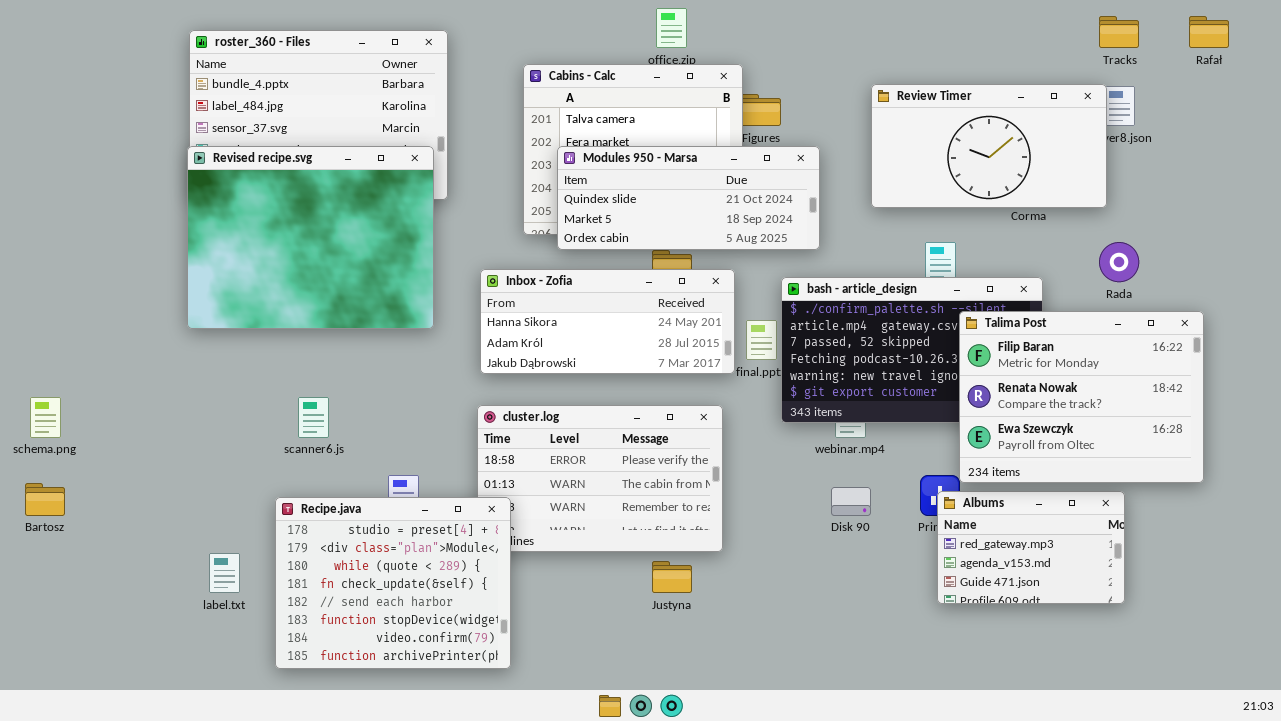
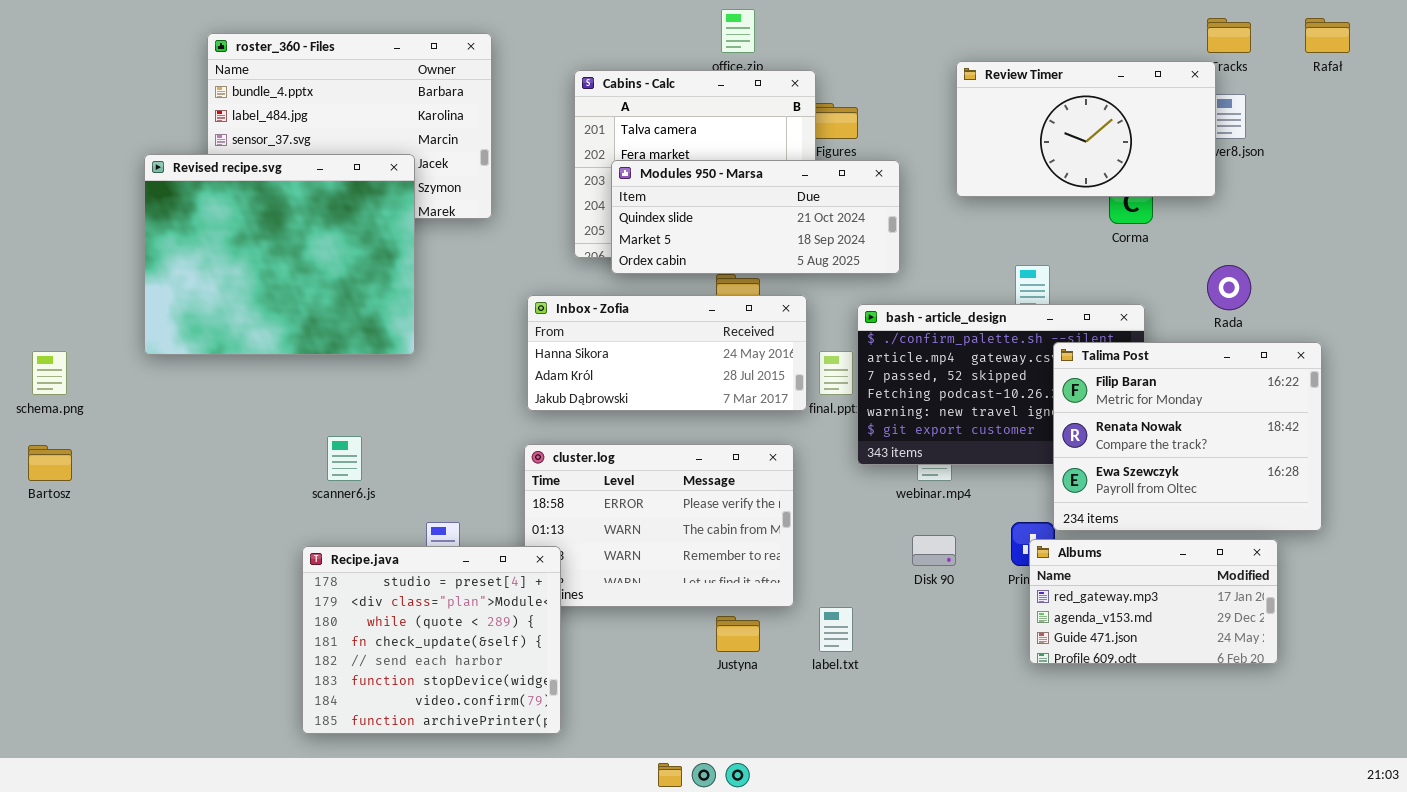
Review Timer: [871,84,1107,208] -> [956,61,1216,197], moved
Revised recipe.svg: [187,146,434,329] -> [144,154,415,355], moved
schema.png: [30,397,61,438] -> [32,351,67,395], moved
Bartosz: [25,483,65,516] -> [28,445,72,481], moved
Albums: [937,491,1125,604] -> [1029,539,1278,664], resized
label.txt: [209,553,240,593] -> [819,607,853,652], moved

